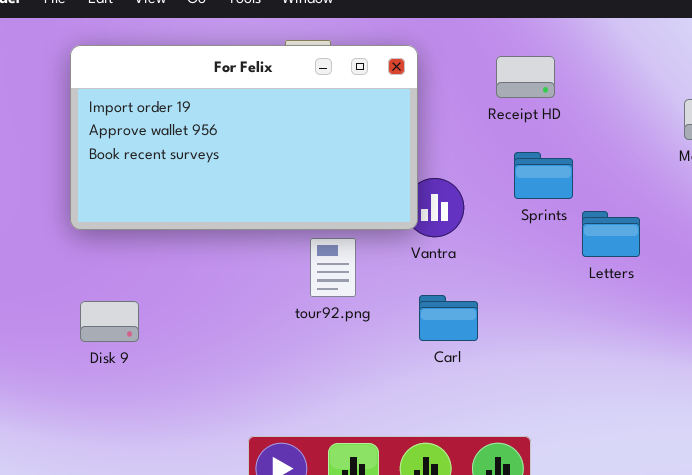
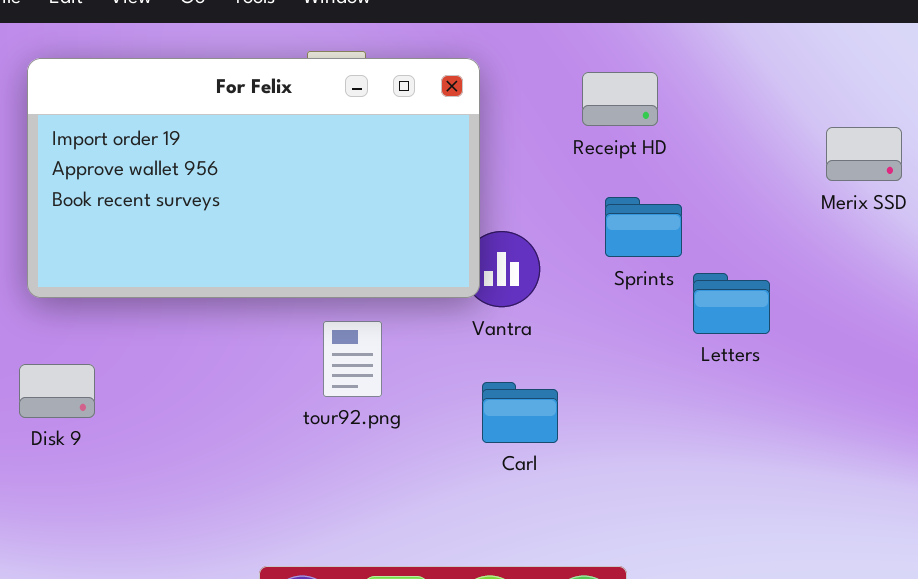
tour92.png: [310,238,356,297] -> [323,321,382,397], moved
Disk 9: [80,301,139,342] -> [19,364,95,418], moved

